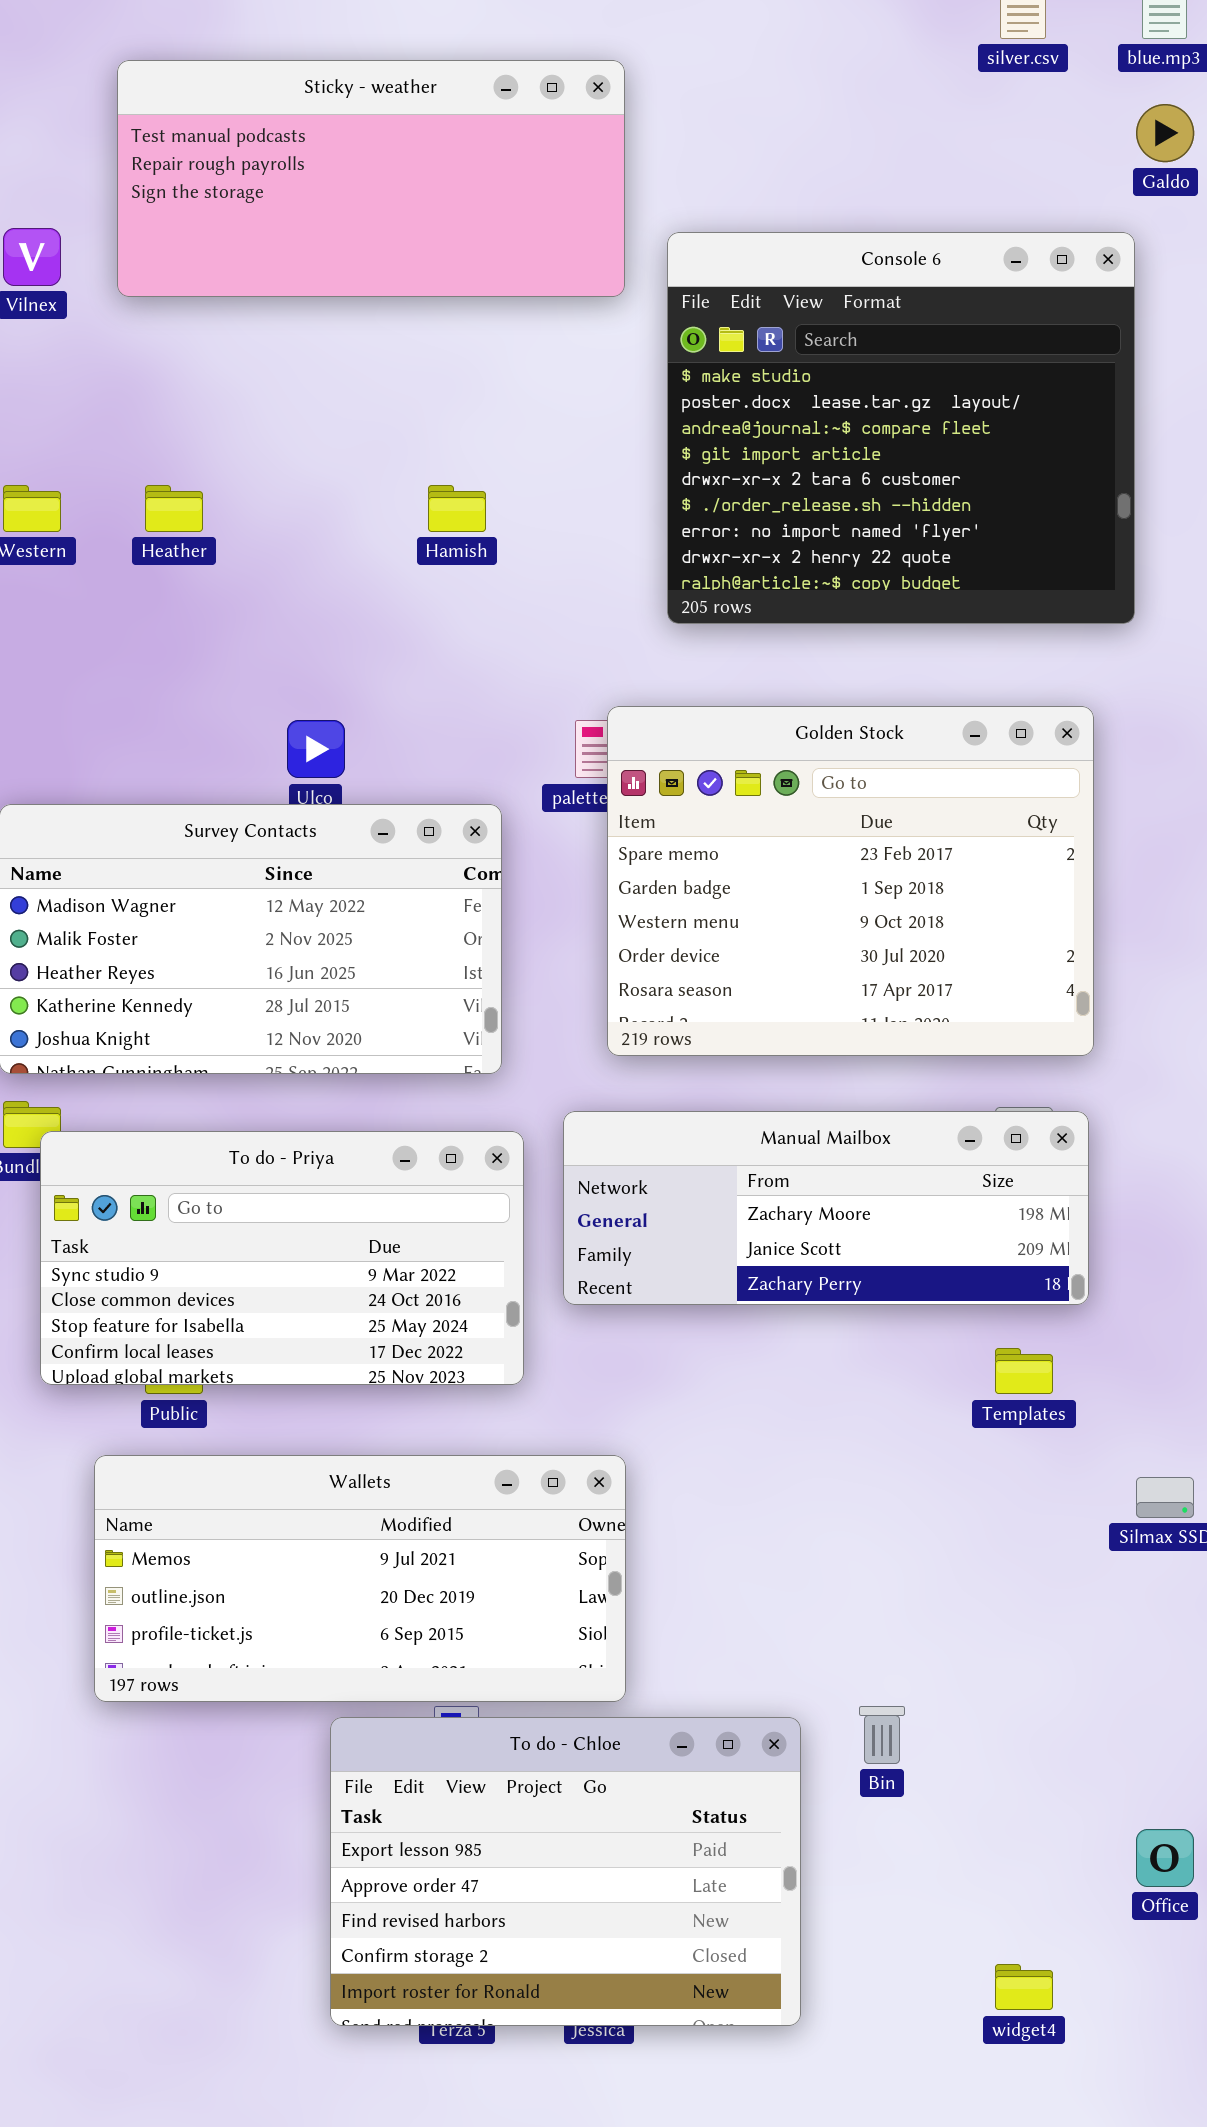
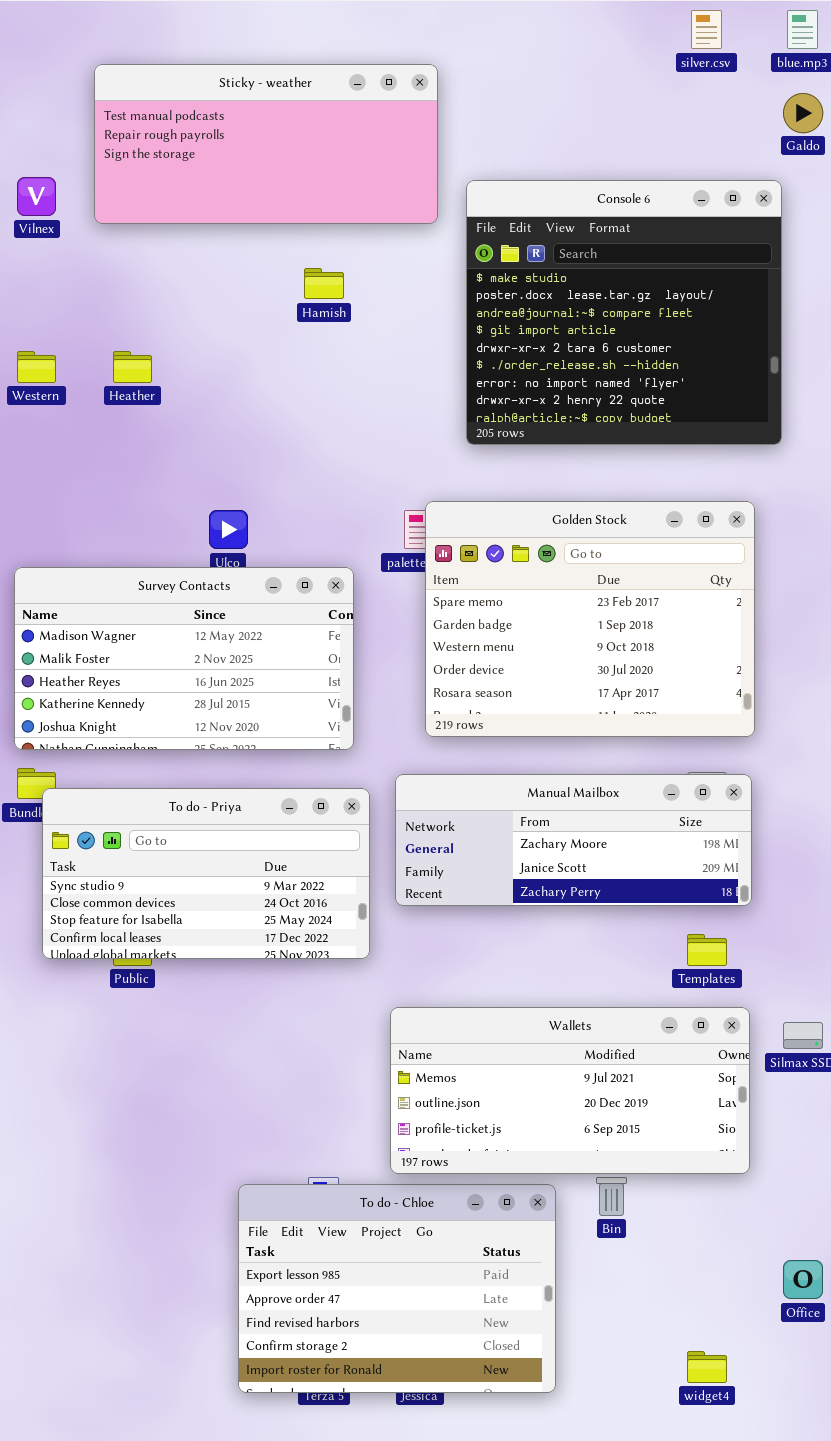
Hamish: [428,485,486,532] -> [304,268,344,299], moved
Wallets: [94,1455,626,1702] -> [390,1007,750,1174], moved

